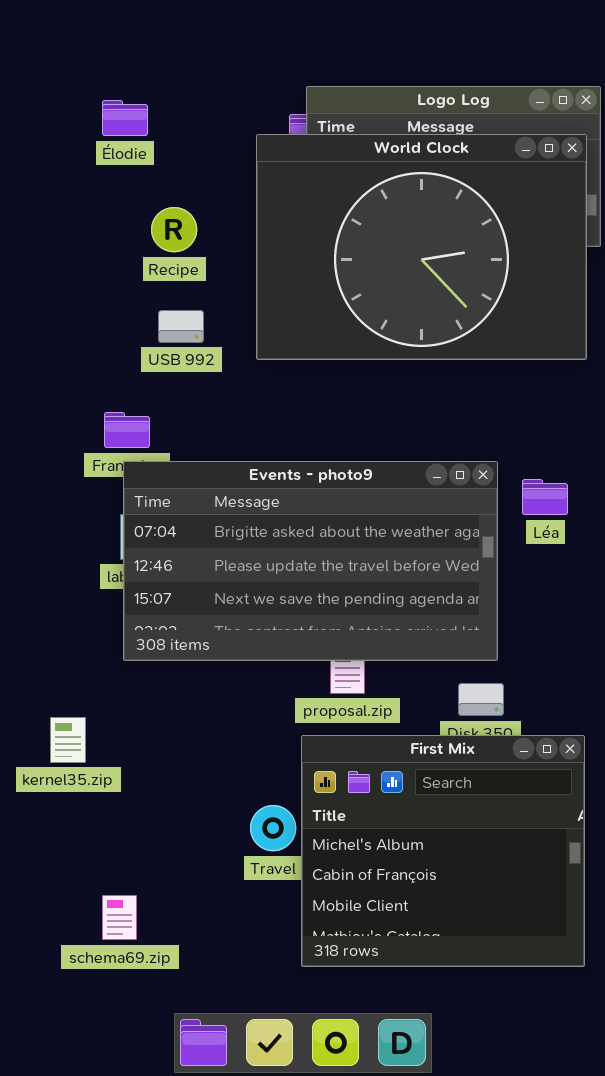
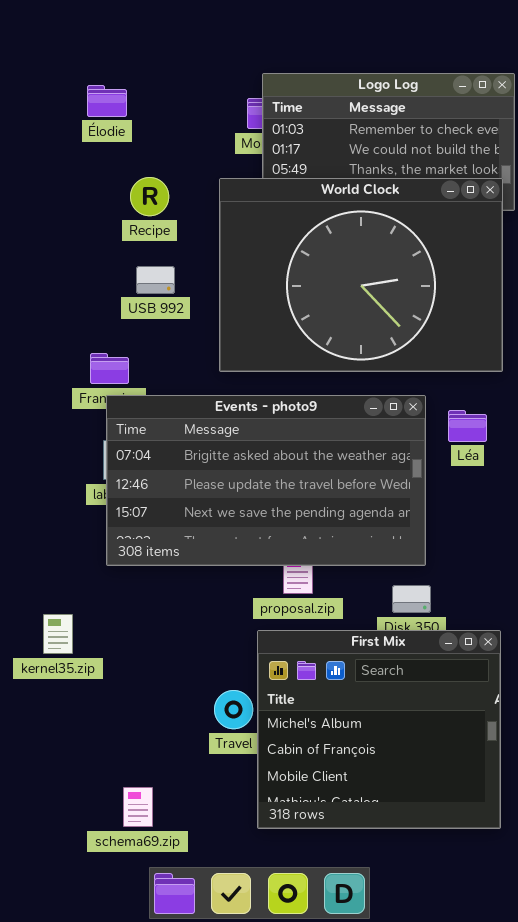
World Clock: [256,134,587,360] -> [219,178,503,372], moved
schema69.zip: [102,895,137,940] -> [123,787,153,827], moved

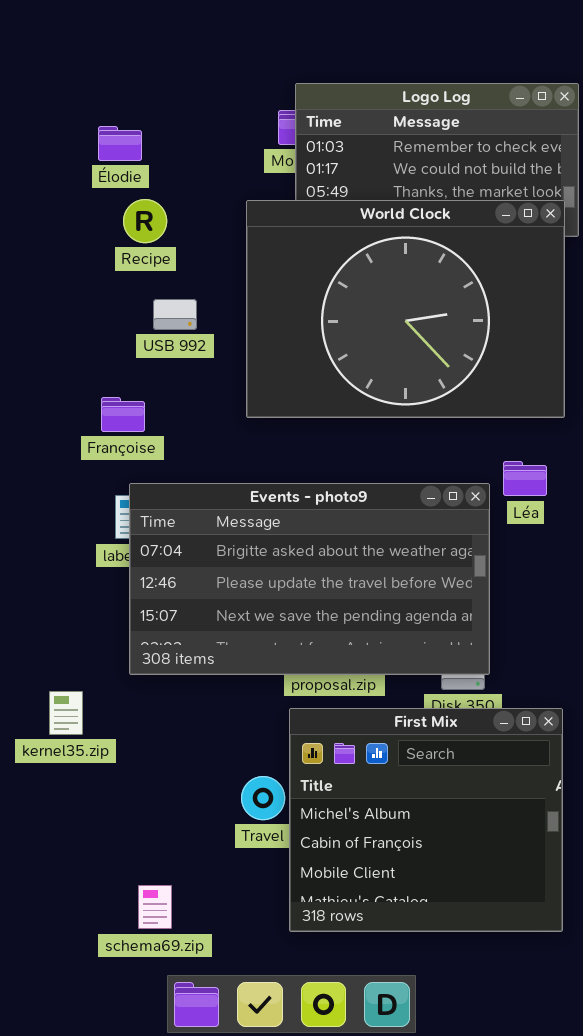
Élodie: [87,85,127,117] -> [98,126,142,161], moved
Recipe: [130,177,169,216] -> [123,199,167,243], moved
Events - photo9: [106,395,426,566] -> [129,483,490,675], moved

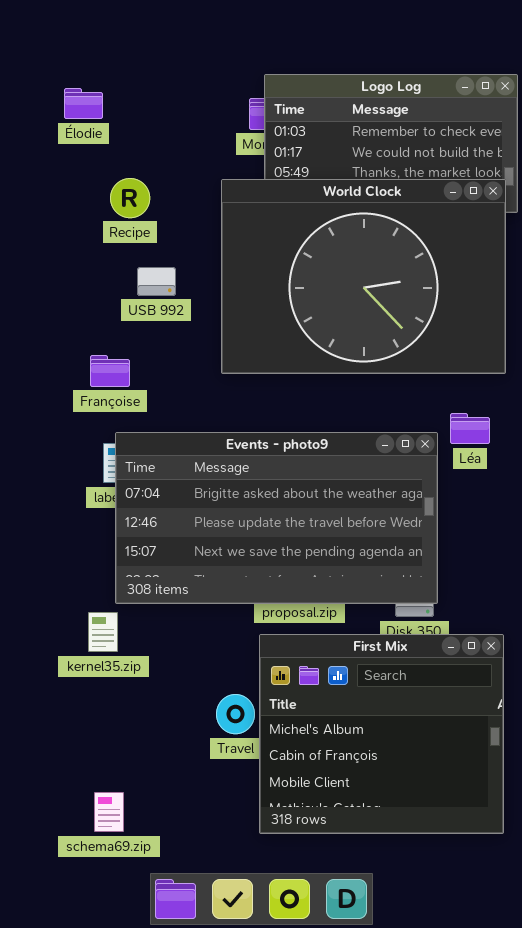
Élodie: [98,126,142,161] -> [64,88,103,119], moved
kernel35.zip: [49,691,83,735] -> [88,612,118,652], moved
schema69.zip: [138,885,172,929] -> [94,792,124,832], moved

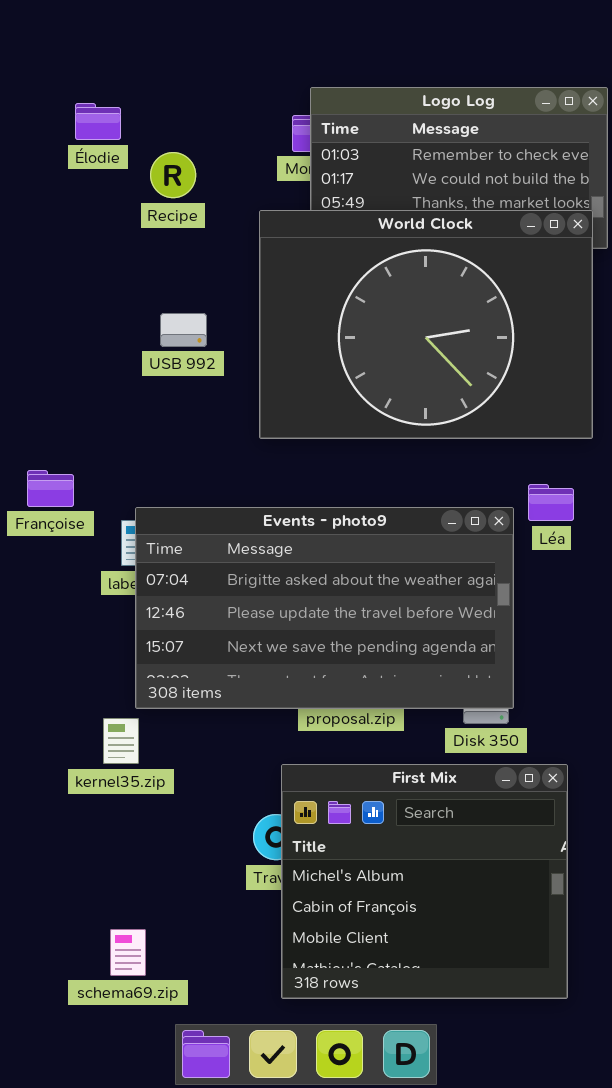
Recipe: [110,178,150,218] -> [150,152,196,198], moved
Françoise: [90,355,130,387] -> [27,470,74,507], moved
First Mix: [259,634,504,834] -> [281,764,568,999], moved

